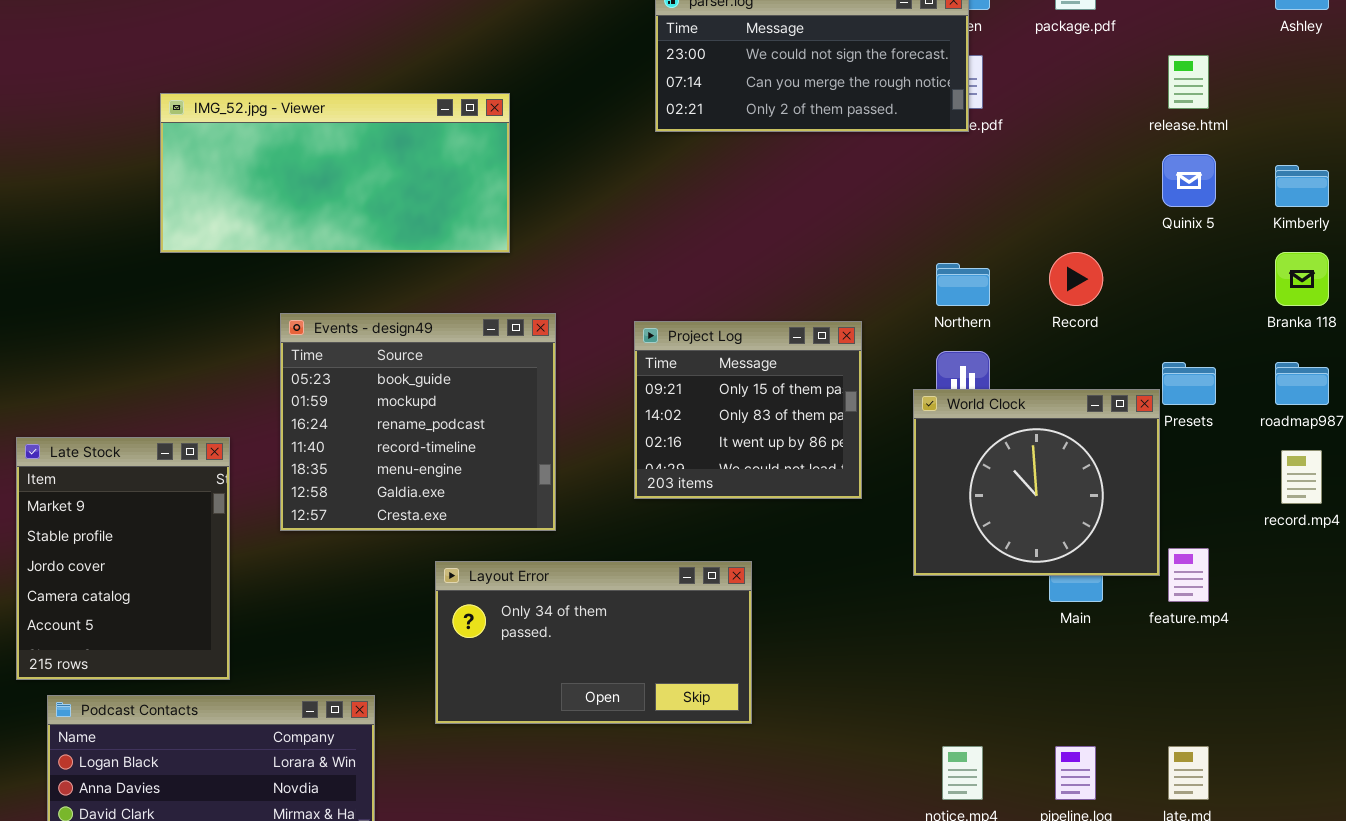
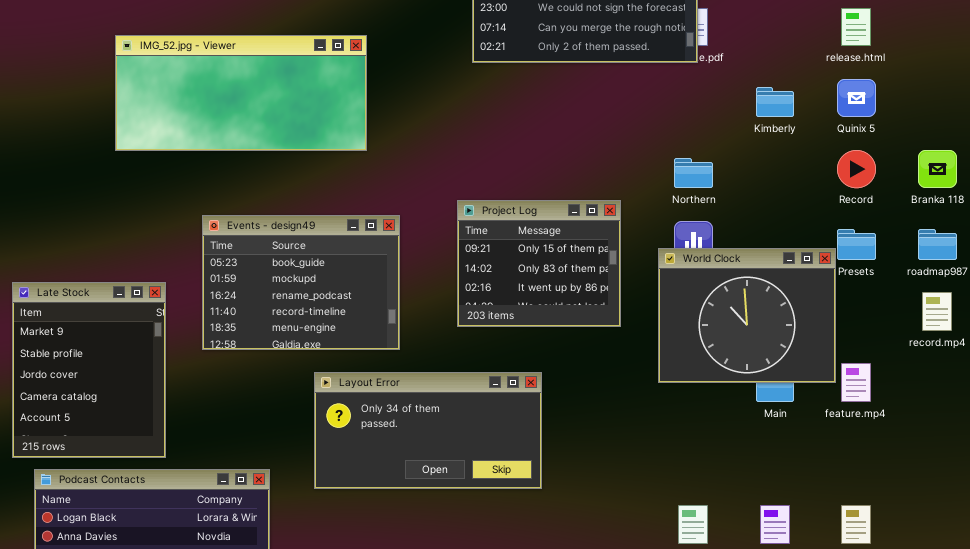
Kimberly: [1275,165,1329,207] -> [756,87,794,117], moved
Record: [1049,252,1103,306] -> [837,150,876,188], moved
Events - design49: [280,313,556,531] -> [202,215,400,350], resized

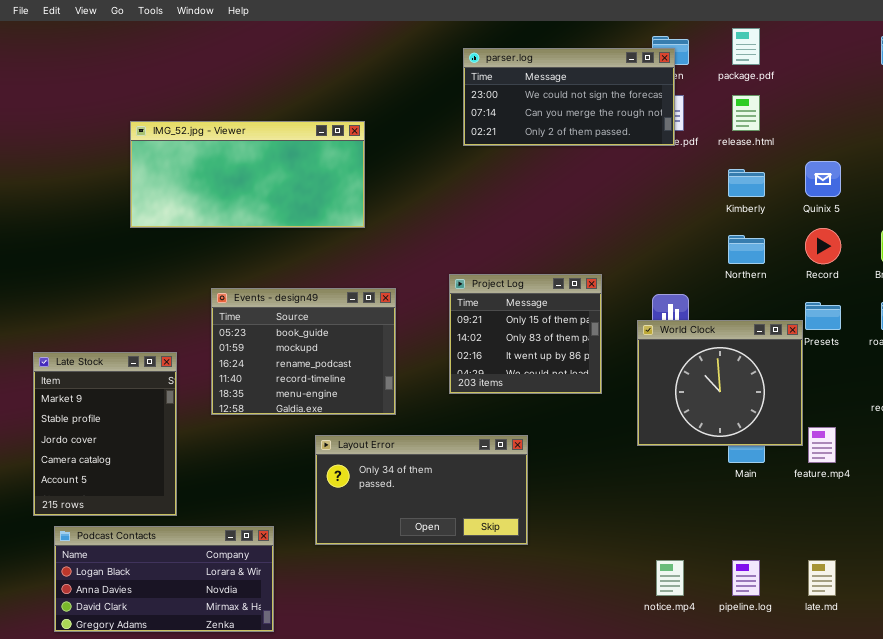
release.html: [841,8,871,46] -> [732,95,760,131], moved
Northern: [674,158,713,188] -> [728,235,765,264], moved

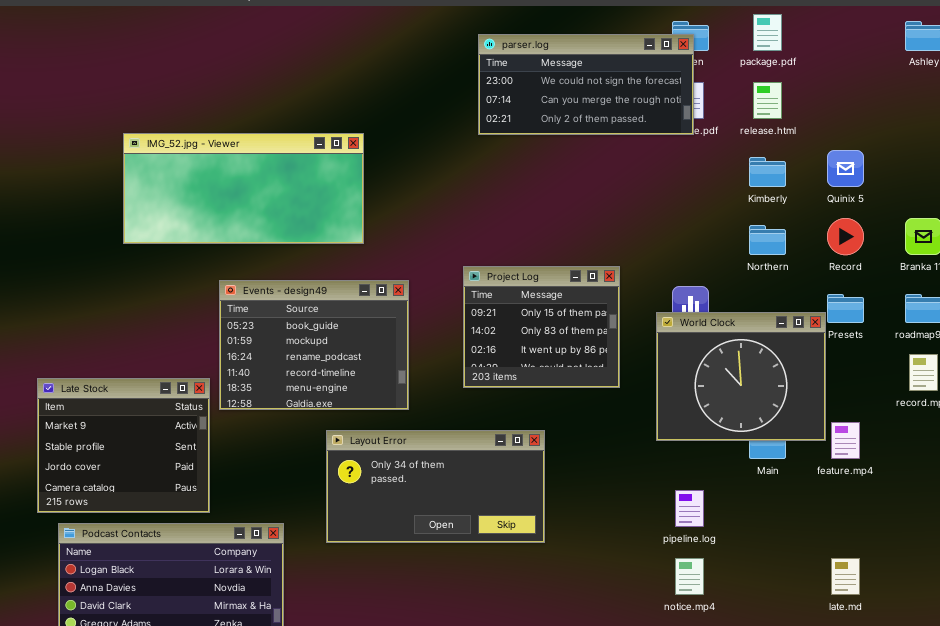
IMG_52.jpg - Viewer: [130,121,365,228] -> [123,133,364,244], moved
Late Stock: [33,352,177,516] -> [37,378,210,513], resized
pipeline.log: [732,560,760,596] -> [675,490,704,527], moved

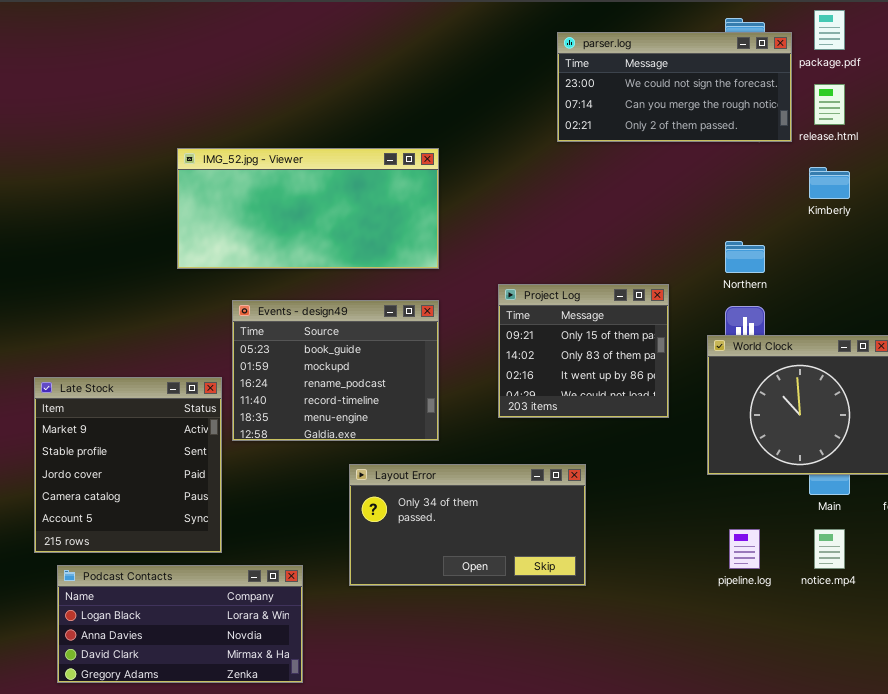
parser.log: [478,34,694,135] -> [557,32,792,142], moved
IMG_52.jpg - Viewer: [123,133,364,244] -> [177,148,439,269], moved
Northern: [749,225,786,255] -> [725,241,765,273], moved
Late Stock: [37,378,210,513] -> [34,377,222,553], resized
notice.mp4: [675,558,704,595] -> [814,529,845,569], moved

